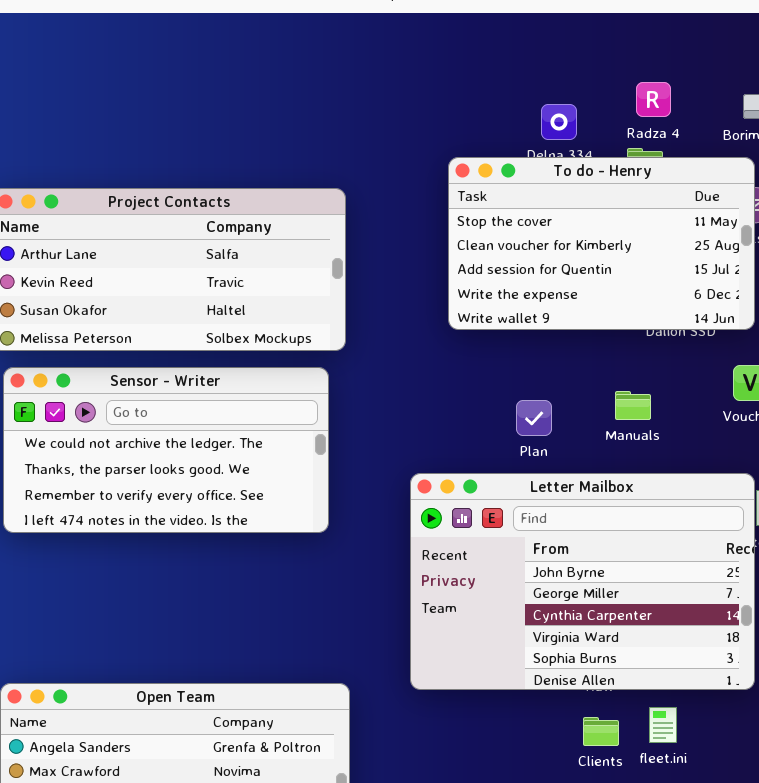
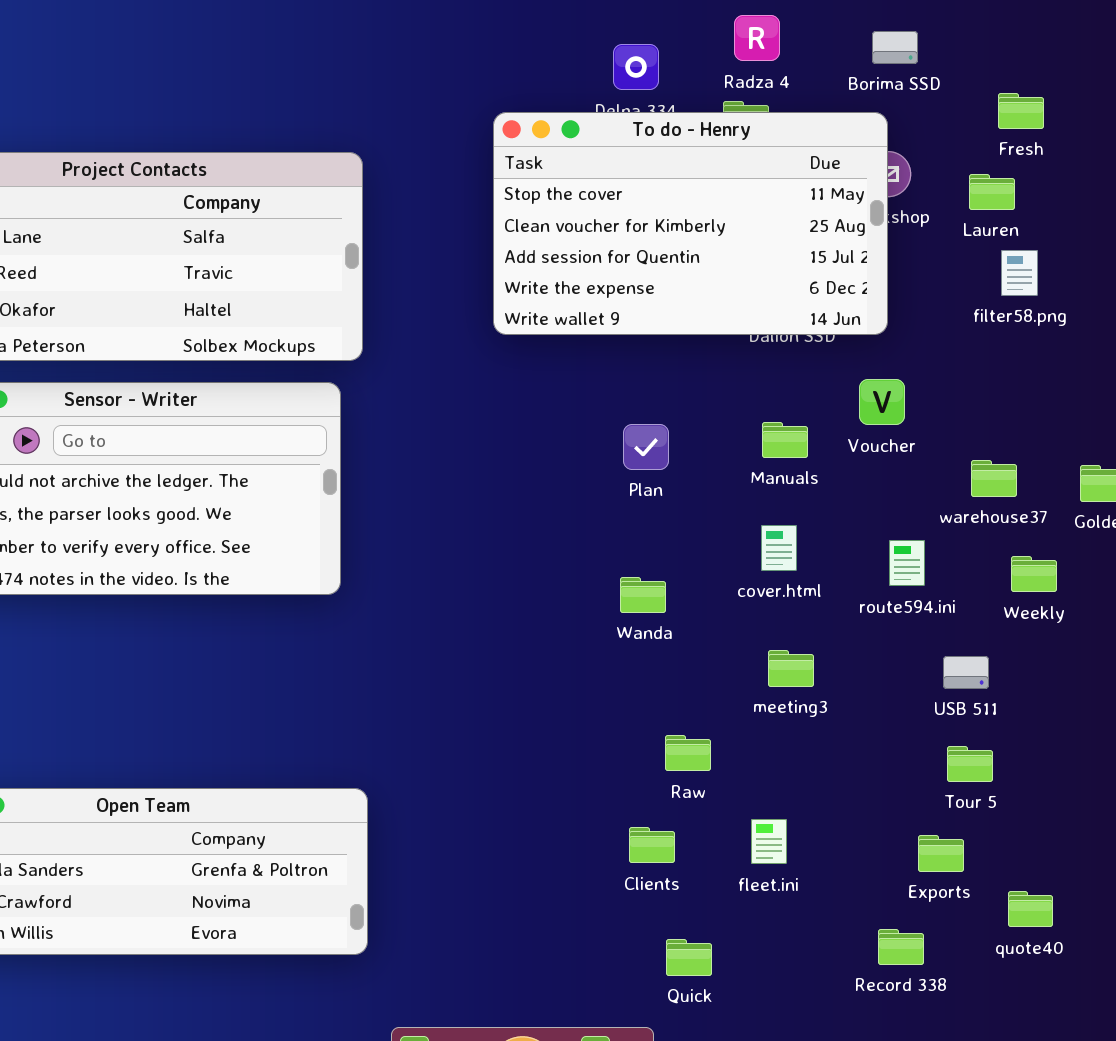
Manuals: [615,391,651,420] -> [762,422,808,458], moved
Plan: [516,400,552,436] -> [623,424,669,470], moved
Letter Mailbox: [410,473,755,690] -> none, closed
Clients: [583,717,619,746] -> [629,827,675,863], moved

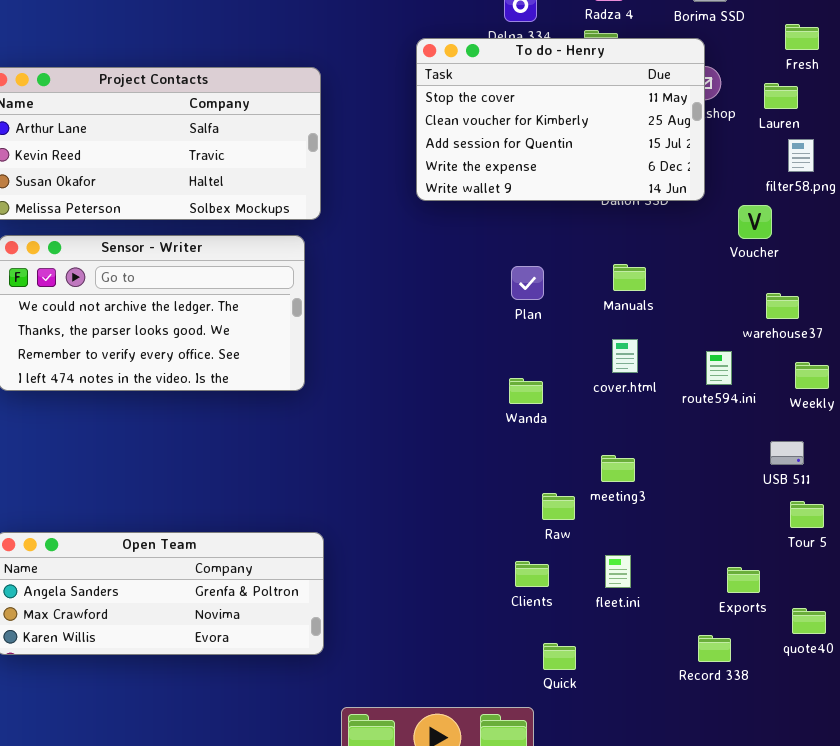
Voucher: [859,379,905,425] -> [738,205,772,239], moved
meeting3: [768,650,814,687] -> [601,455,635,482], moved
USB 511: [943,656,989,689] -> [770,441,804,465], moved
Tour 5: [947,746,993,782] -> [790,501,824,528], moved

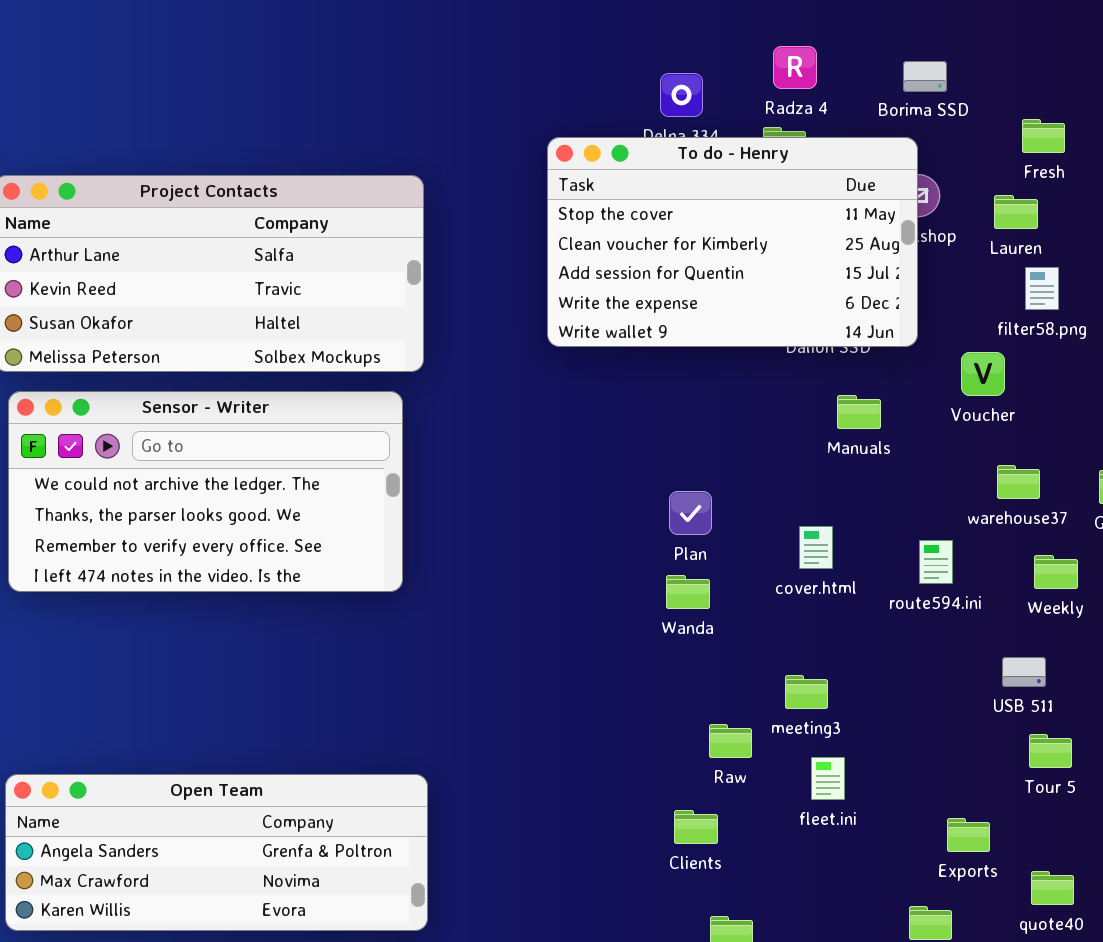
Manuals: [613,264,646,291] -> [837,395,881,429], moved
Plan: [511,266,544,300] -> [669,491,712,535], moved
fleet.ini: [605,555,631,588] -> [811,757,845,800], moved

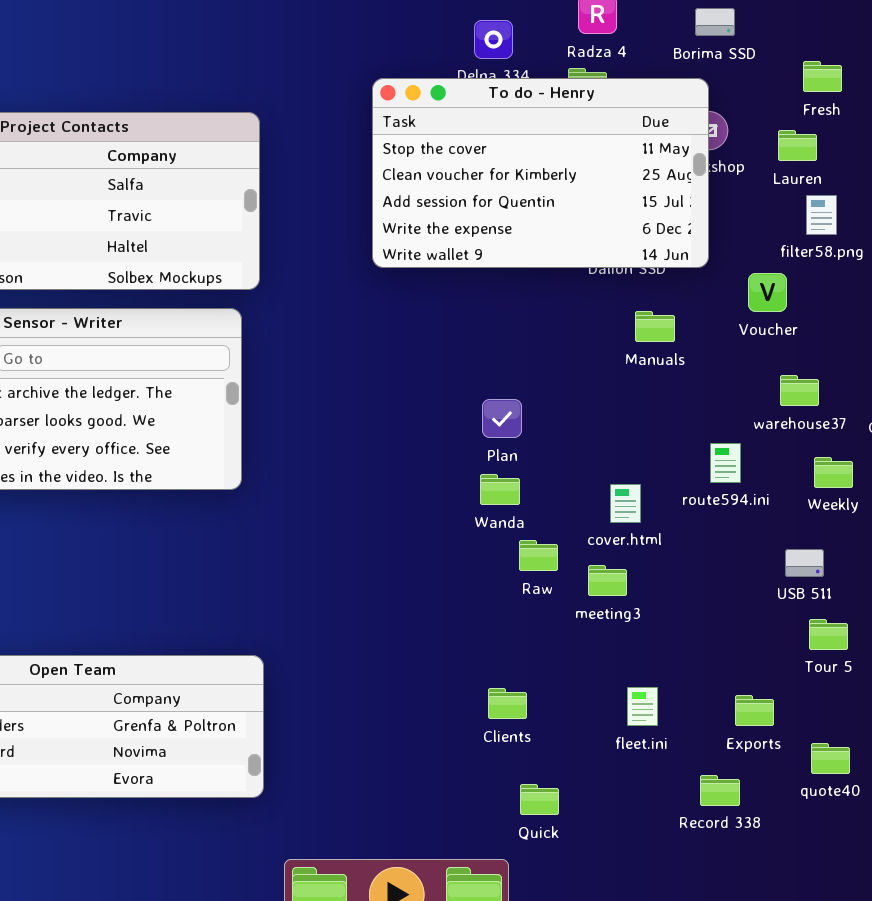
cover.html: [799,526,833,569] -> [610,484,641,523], moved
Raw: [709,724,752,758] -> [519,540,558,571], moved
fleet.ini: [811,757,845,800] -> [627,687,658,726], moved

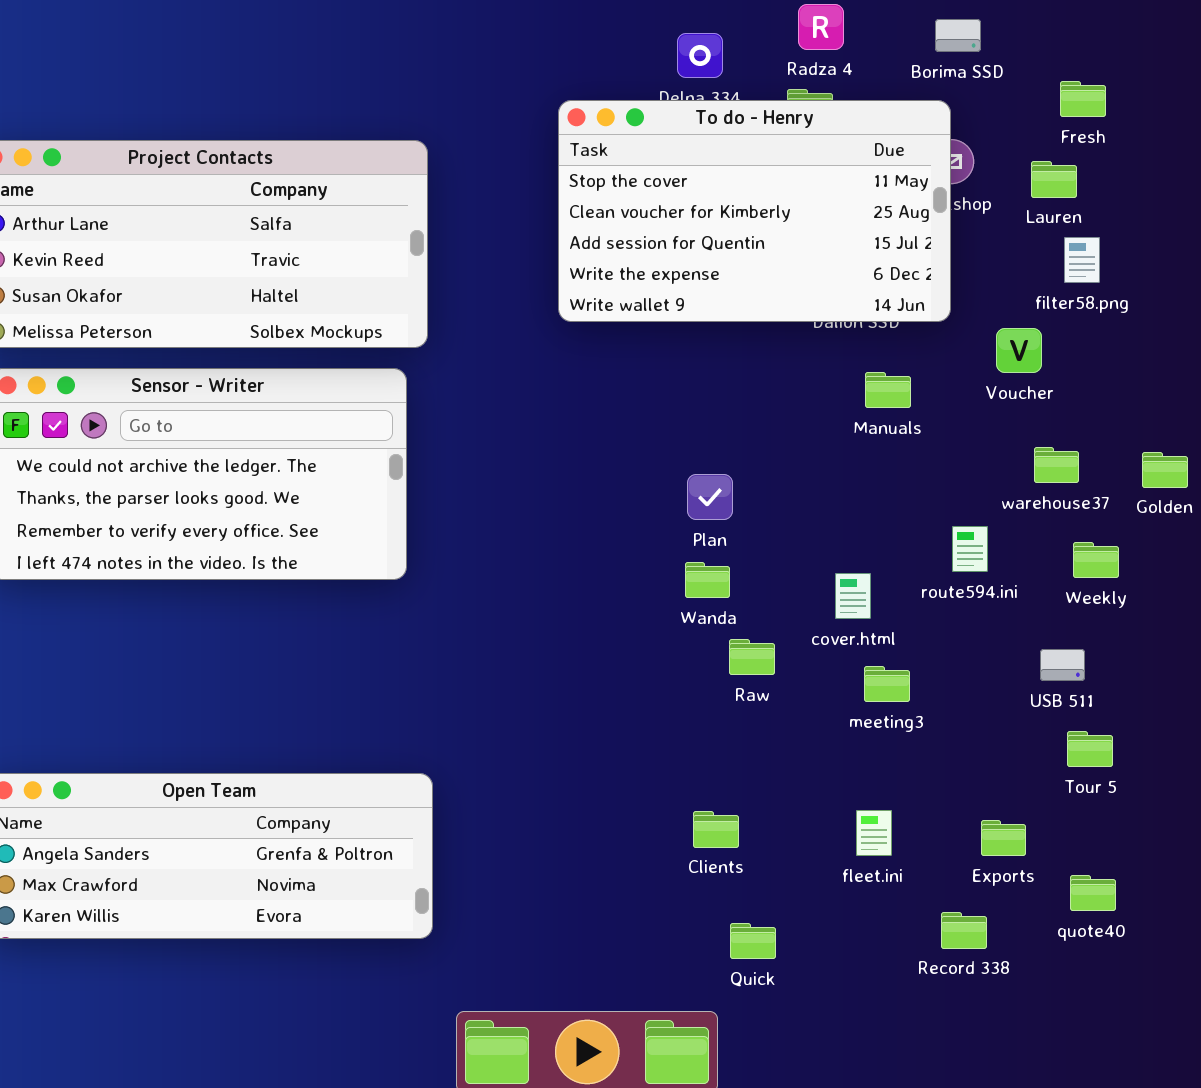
meeting3: [588,565,627,596] -> [864,666,910,702], moved

